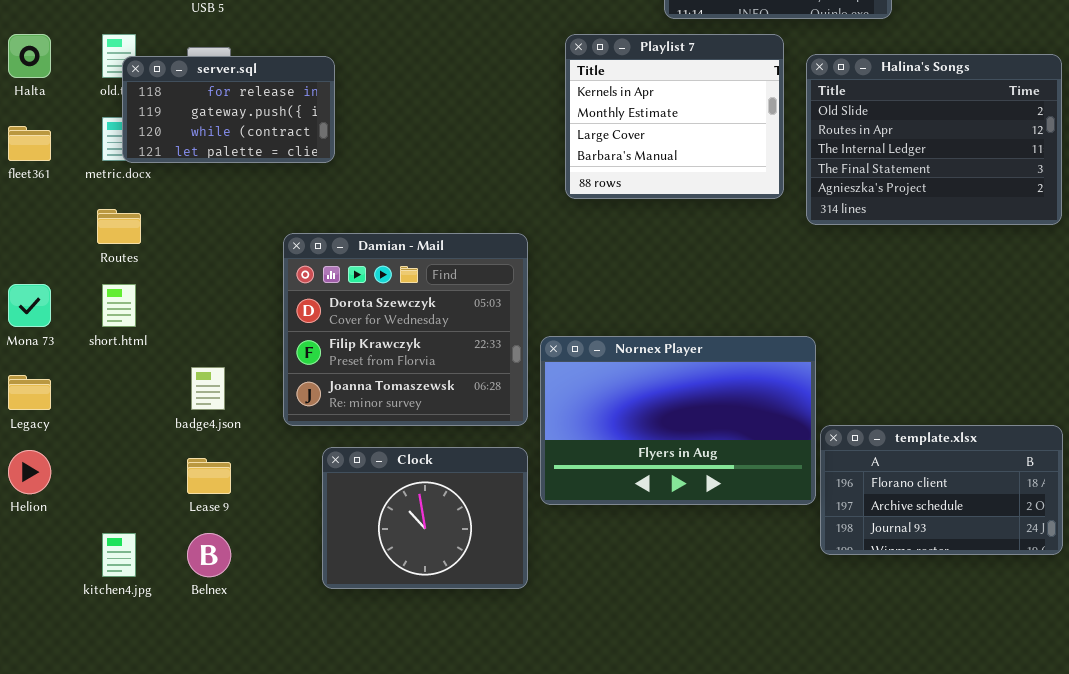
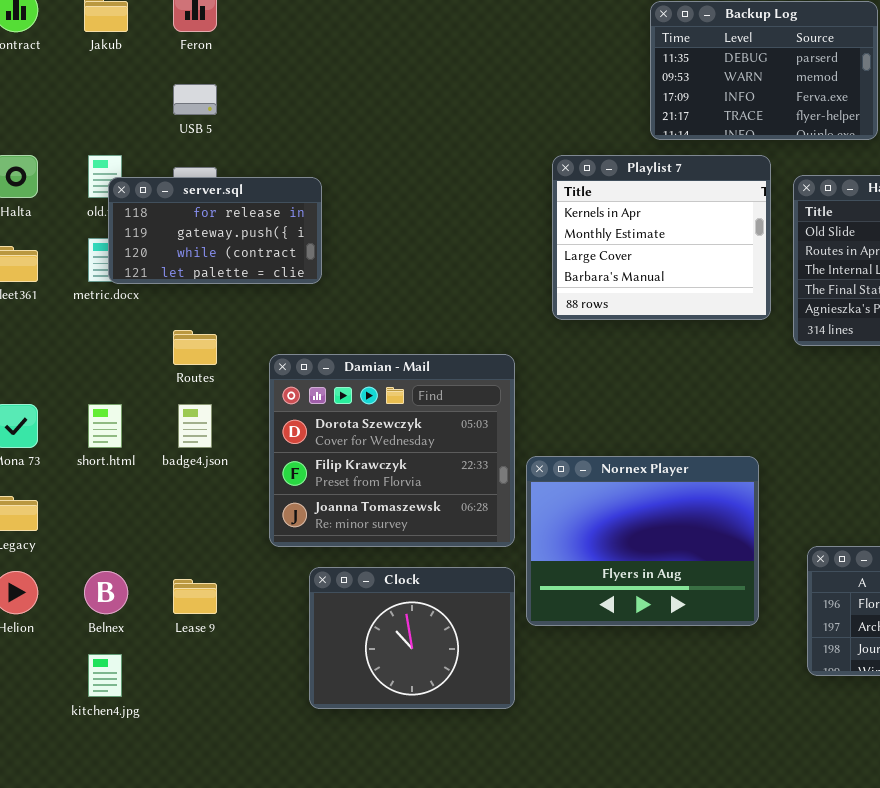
Routes: [97,209,141,244] -> [173,330,217,365], moved
Nornex Player: [540,336,816,505] -> [526,456,759,626], resized
badge4.json: [191,367,225,410] -> [178,404,212,448], moved
Belnex: [187,533,231,577] -> [84,571,128,614], moved

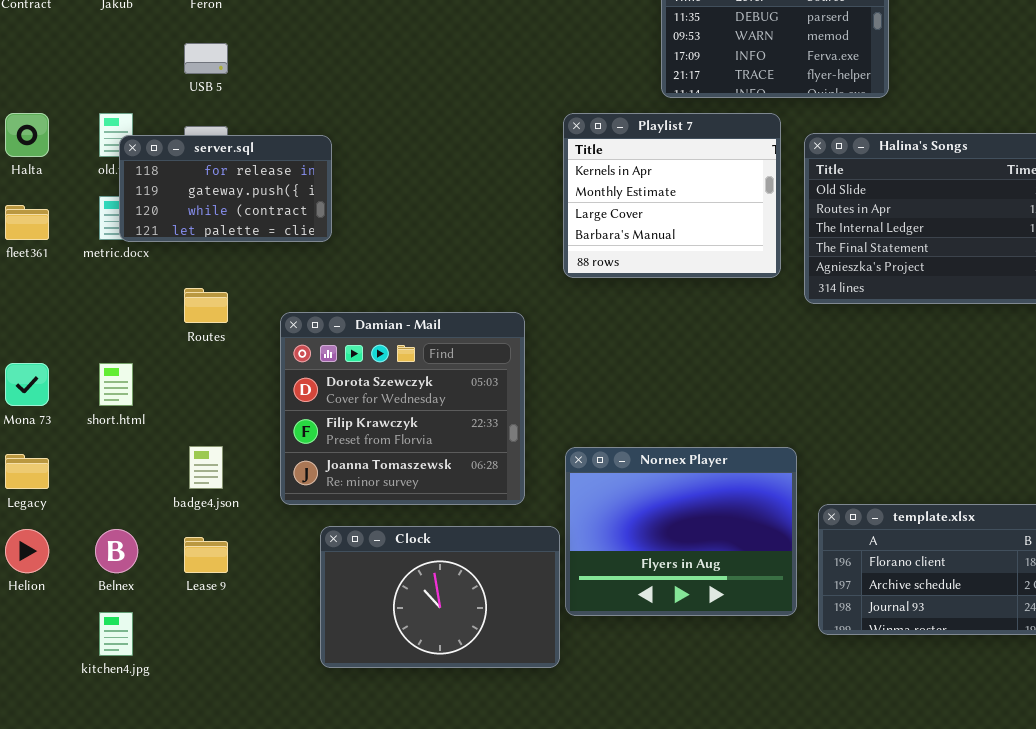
badge4.json: [178,404,212,448] -> [189,446,223,489], moved
Nornex Player: [526,456,759,626] -> [565,447,797,616], moved
Clock: [309,567,515,709] -> [320,526,560,668], resized

